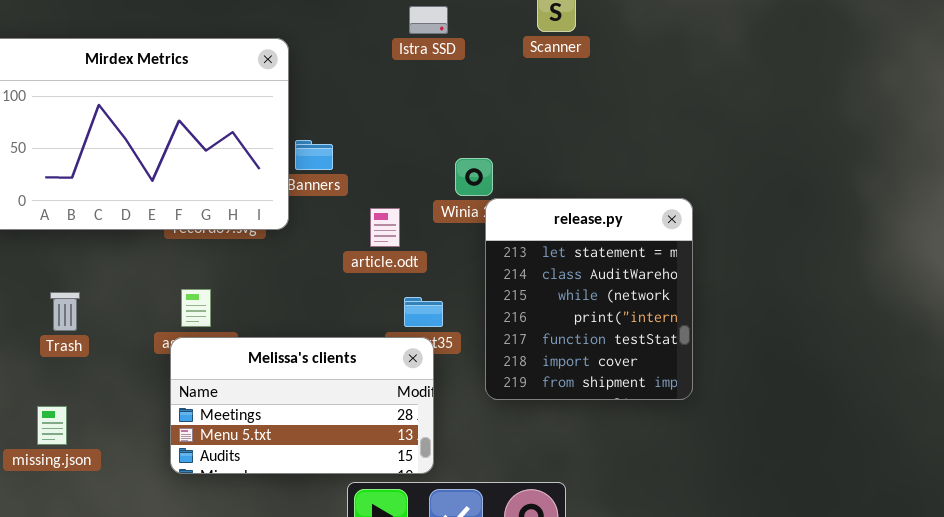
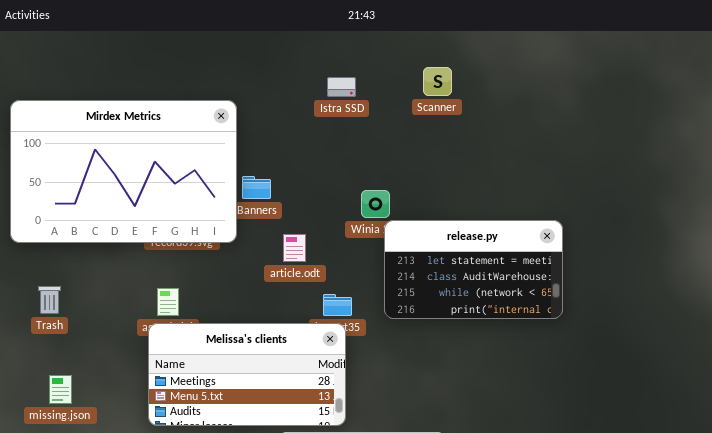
release.py: [485,198,693,400] -> [384,220,563,319], resized
article.odt: [370,208,400,247] -> [283,234,306,262], moved
Trash: [50,292,80,331] -> [38,286,61,314], moved

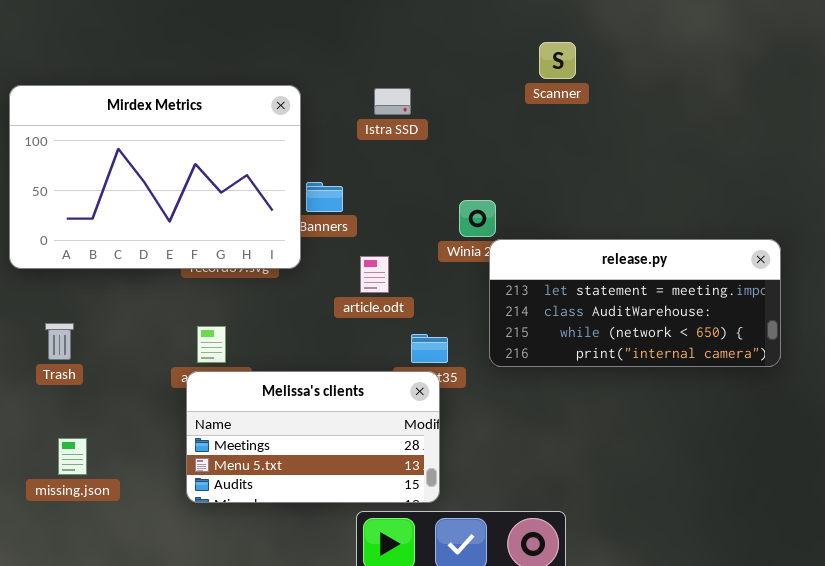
Istra SSD: [327,77,356,97] -> [374,88,411,115], moved
release.py: [384,220,563,319] -> [489,239,781,367], resized

